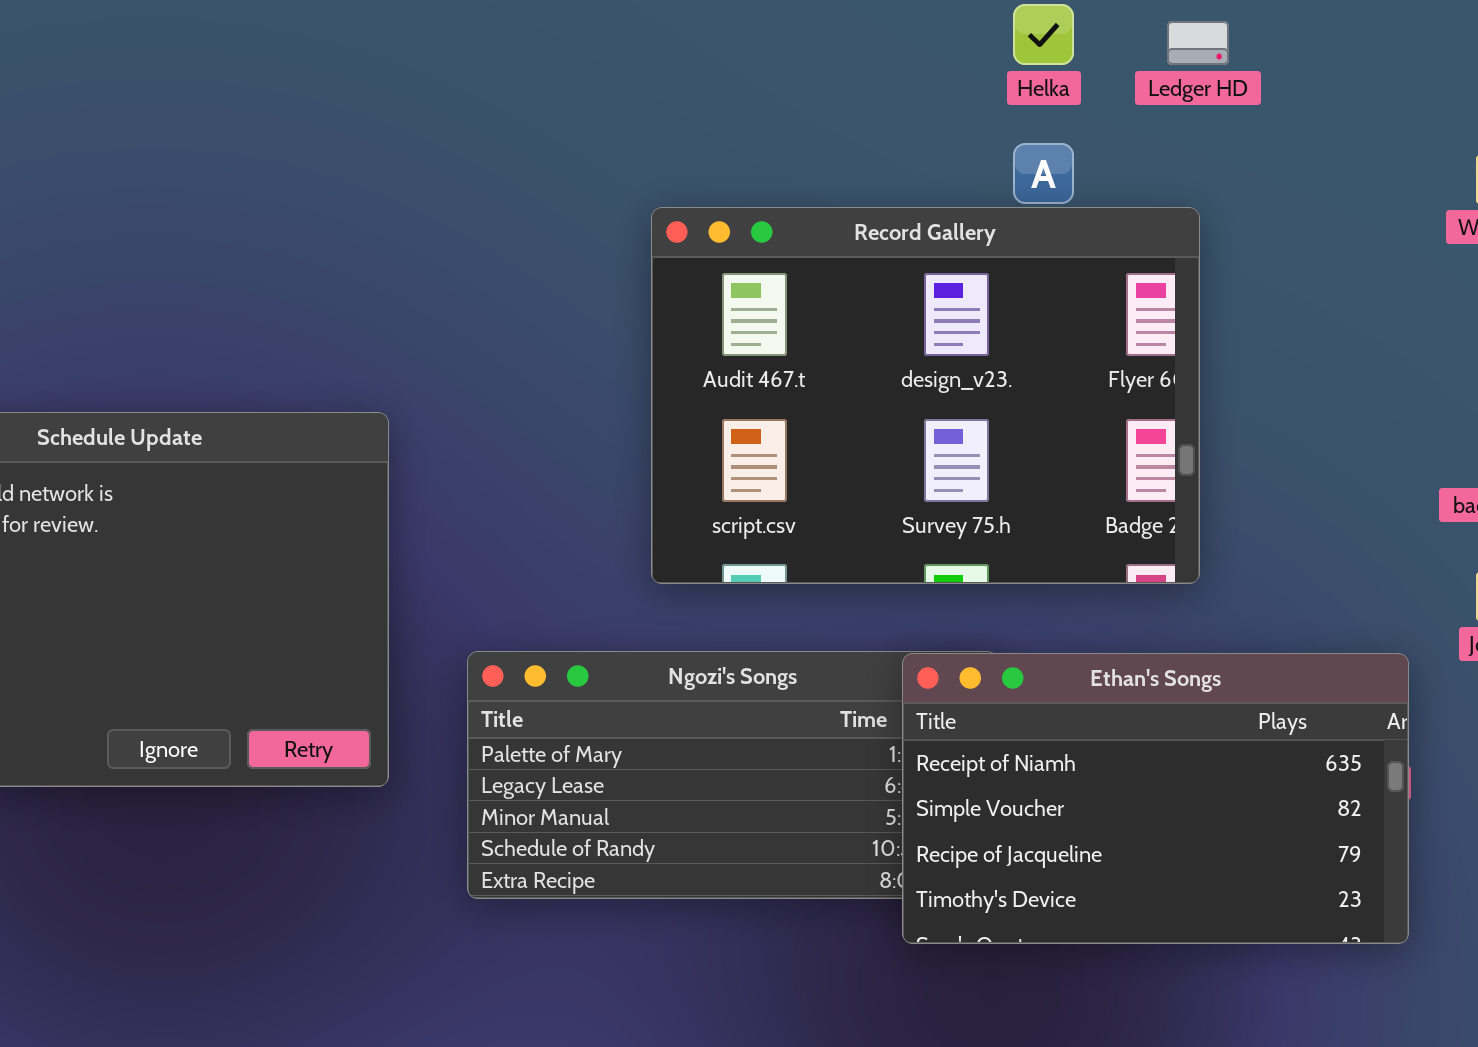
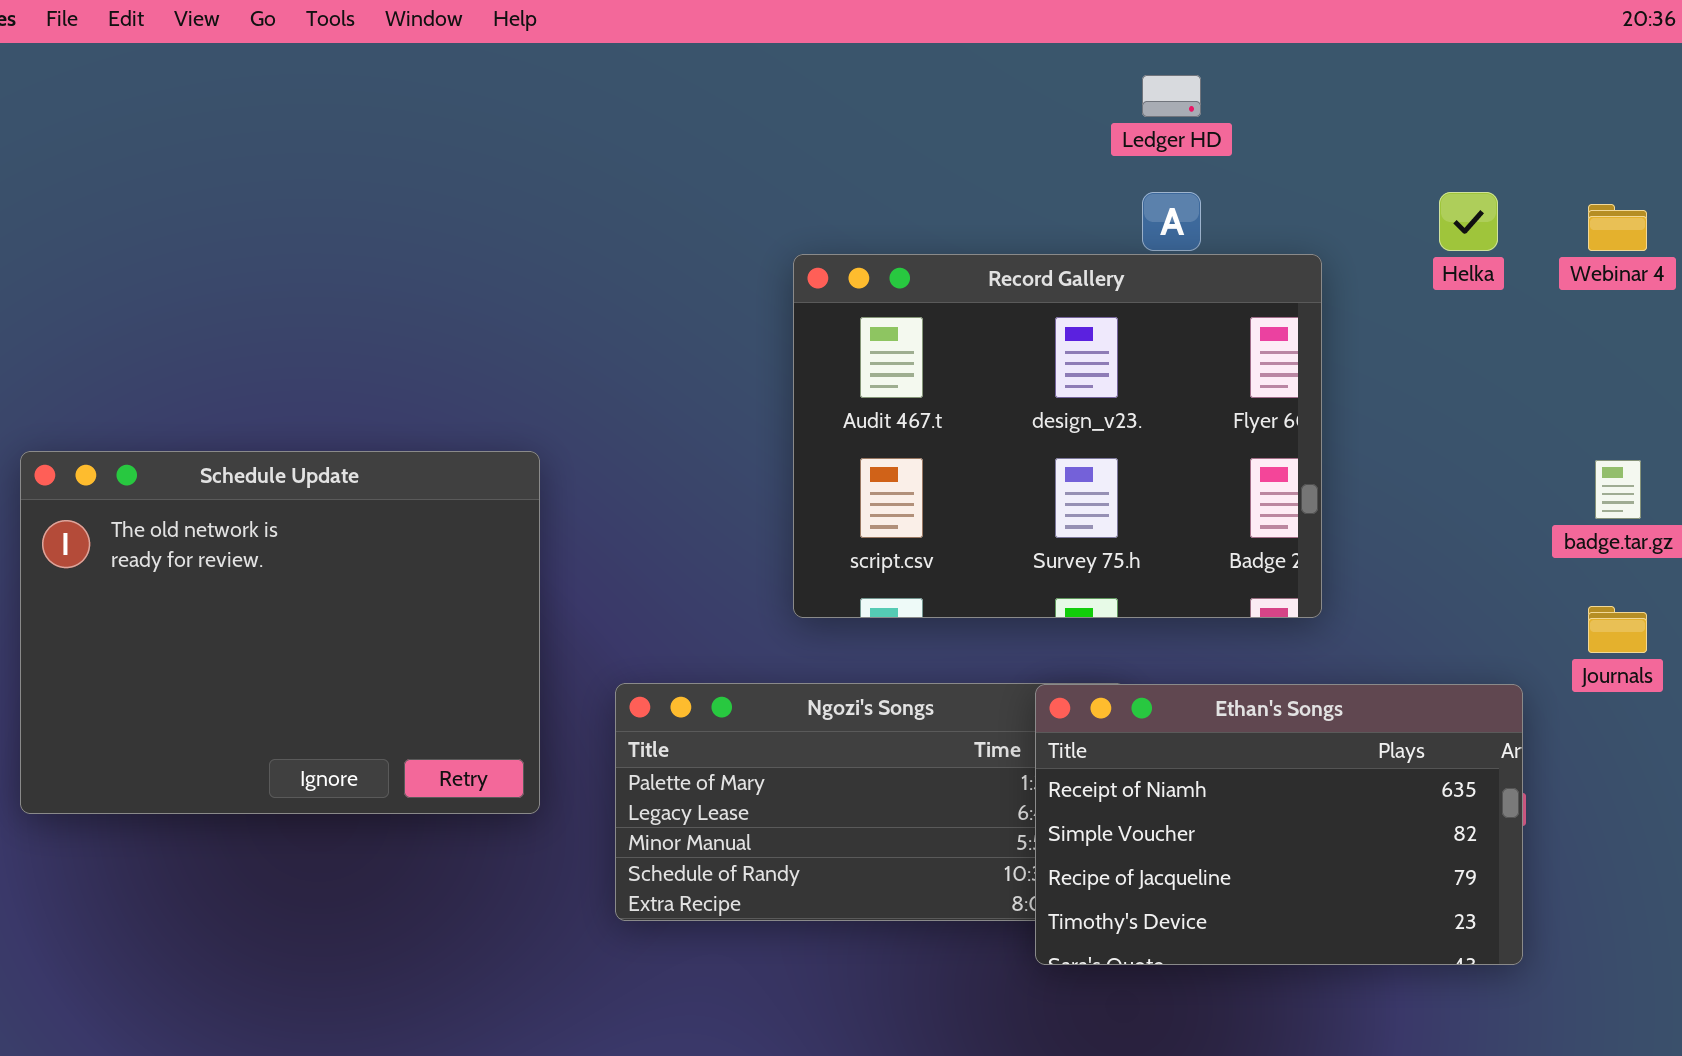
Helka: [1013,4,1074,65] -> [1439,192,1498,251], moved
Ledger HD: [1167,21,1229,65] -> [1142,75,1201,117], moved

